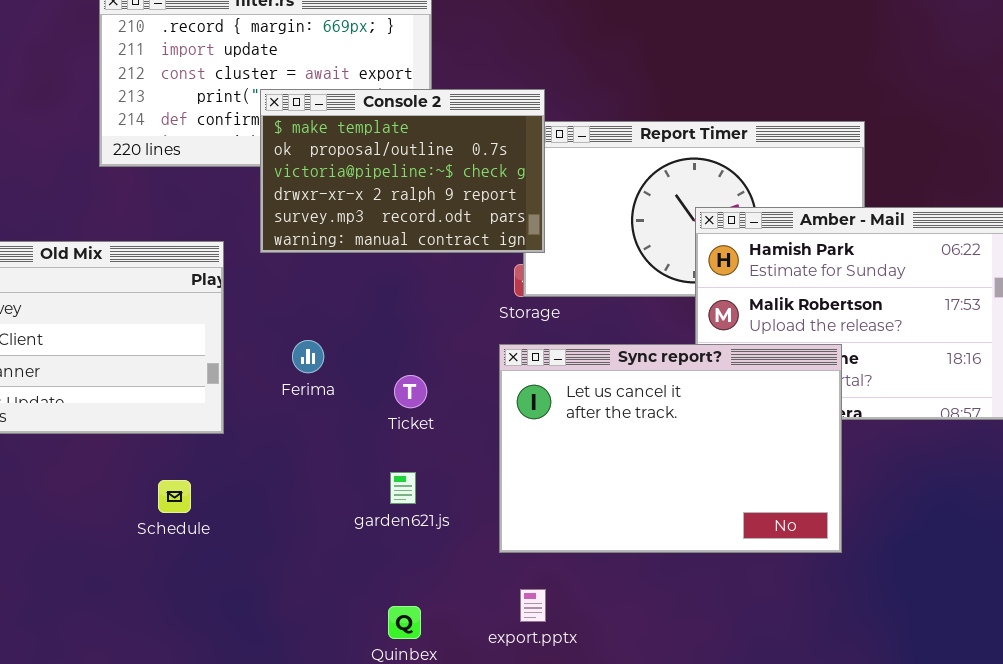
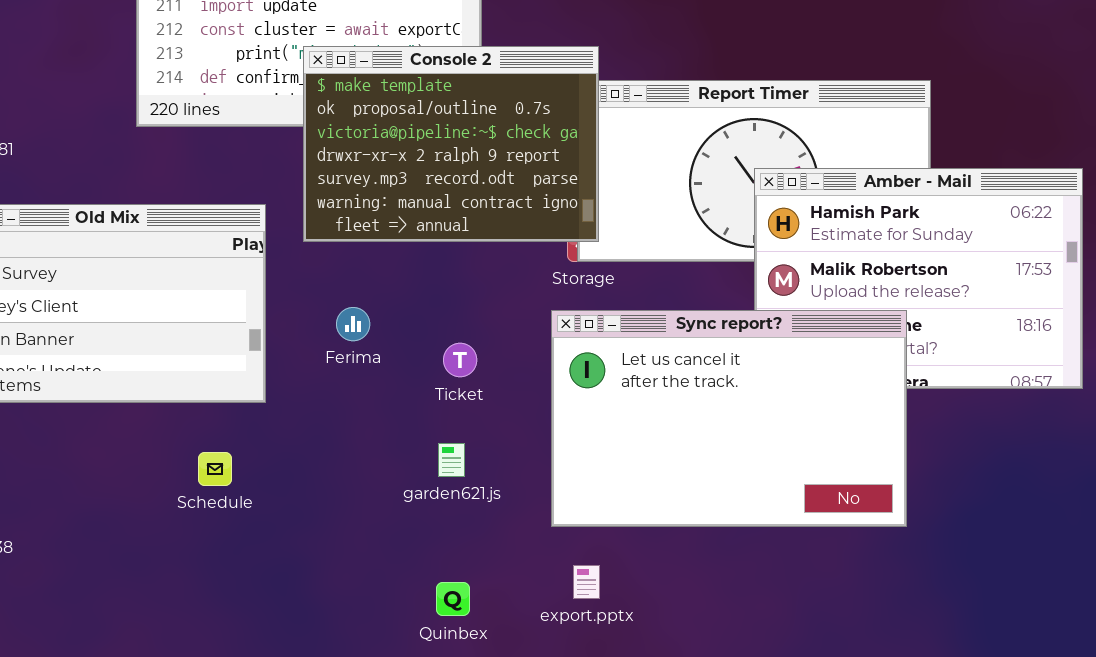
Console 2: [260,89,545,253] -> [303,46,599,242], resized

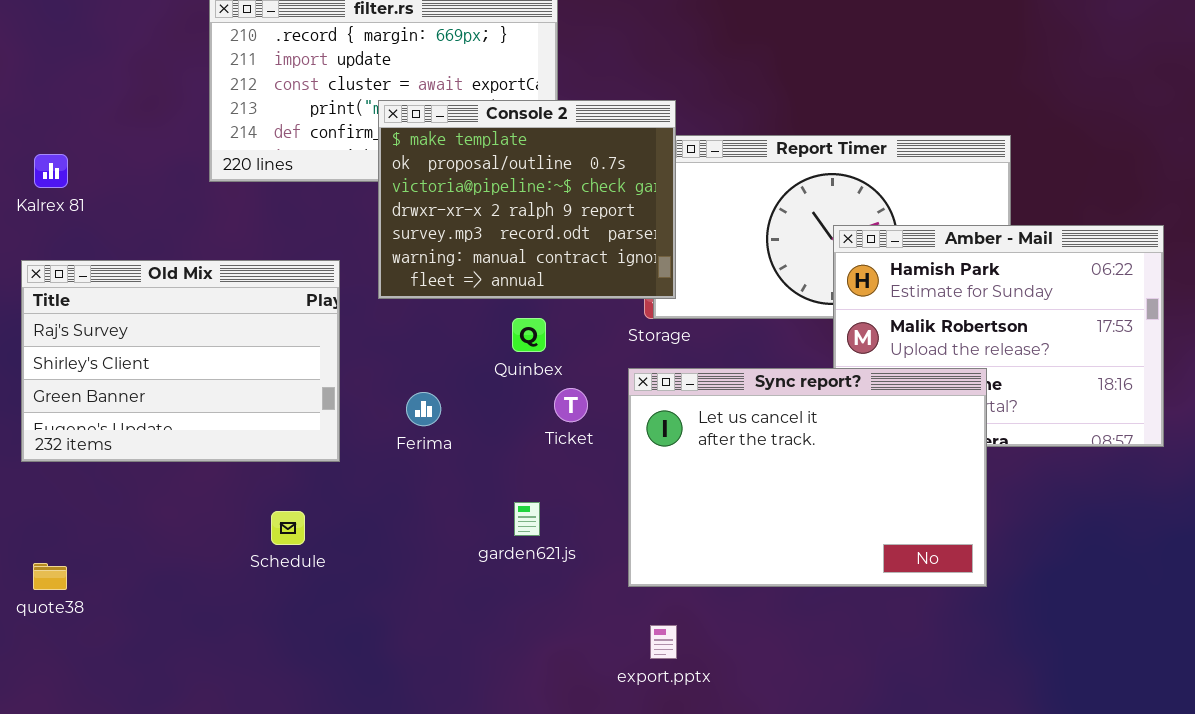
Ferima: [336,307,370,341] -> [406,392,441,426], moved
Ticket: [443,343,477,377] -> [554,388,588,422], moved
Quinbex: [436,582,470,616] -> [512,318,546,352], moved

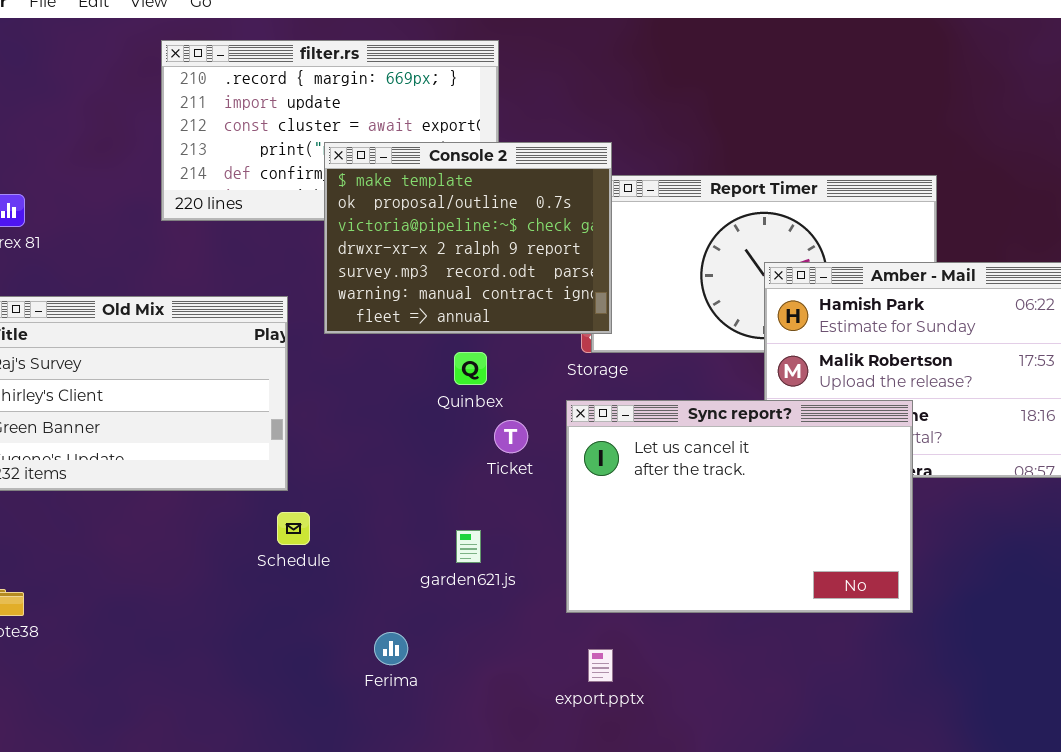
Ferima: [406,392,441,426] -> [374,632,408,665], moved
Schedule: [271,511,305,545] -> [277,512,310,545], moved

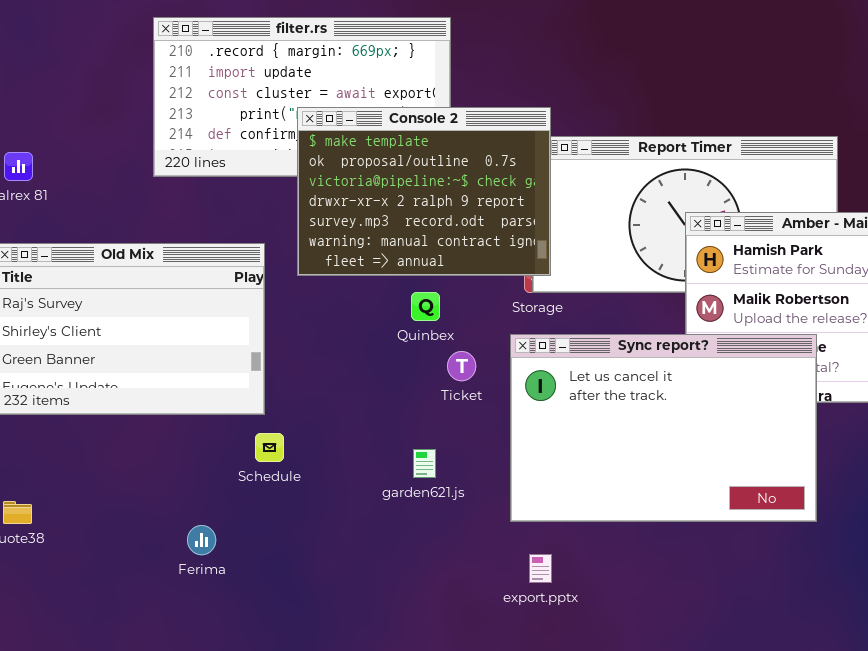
Ferima: [374,632,408,665] -> [187,525,216,555], moved

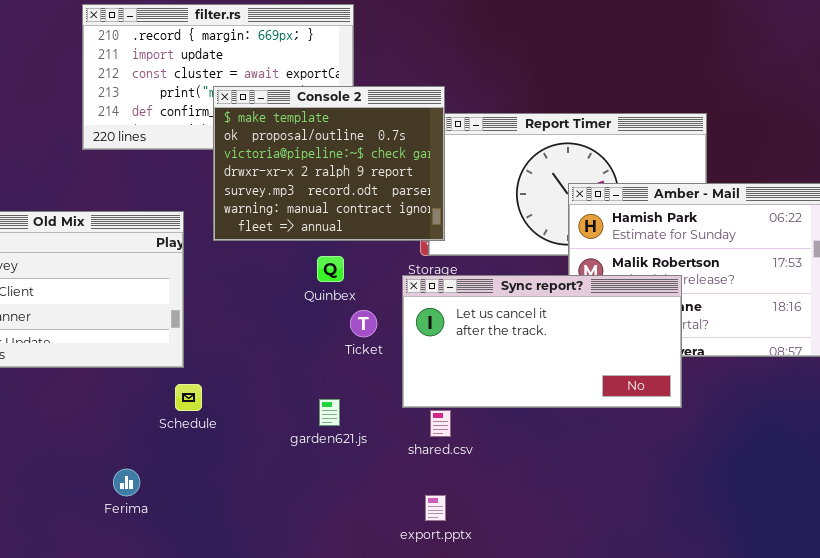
Sync report?: [510,334,817,522] -> [402,275,682,408], moved, resized

